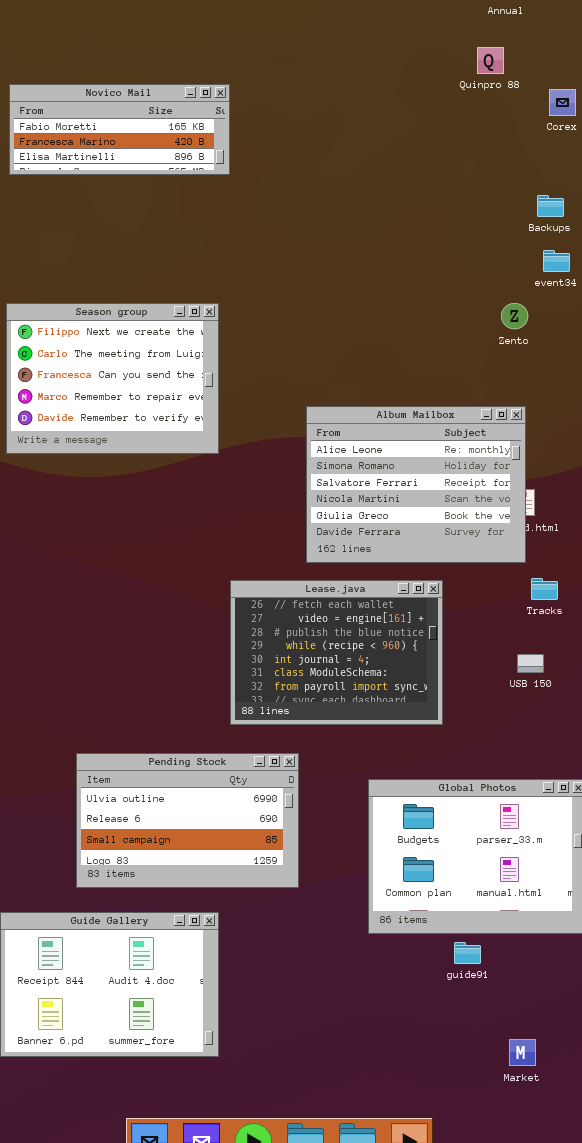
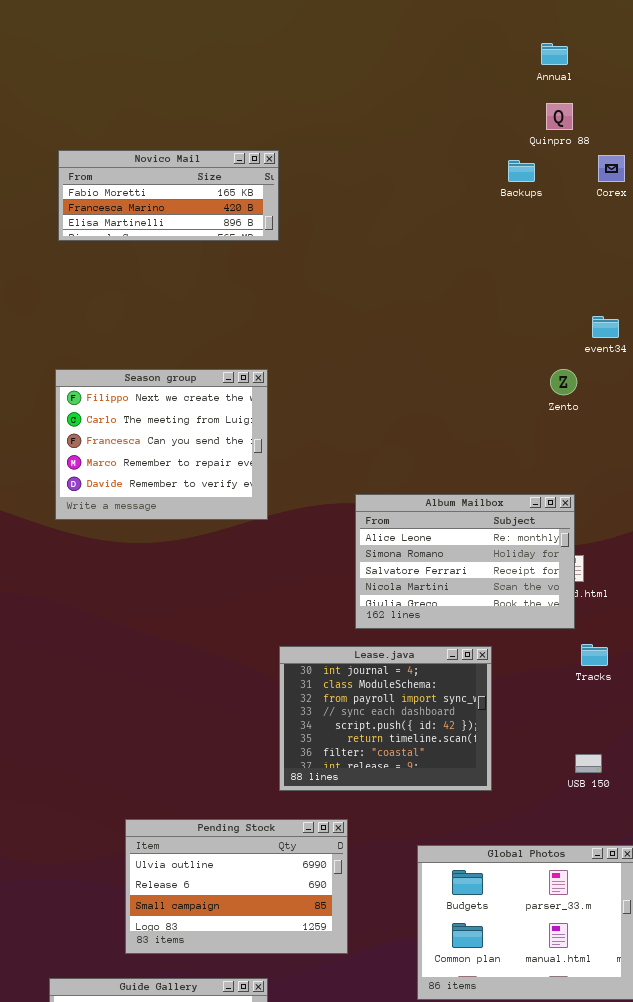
Quinpro 88: [477,47,504,74] -> [546,103,573,130], moved
Backups: [537,195,564,217] -> [508,160,535,182], moved
Album Mailbox: [306,406,526,563] -> [355,494,575,629], resized
Lease.java: [230,580,443,725] -> [279,646,492,791], scrolled down 4 rows
USB 150: [517,654,544,673] -> [575,754,602,773], moved

